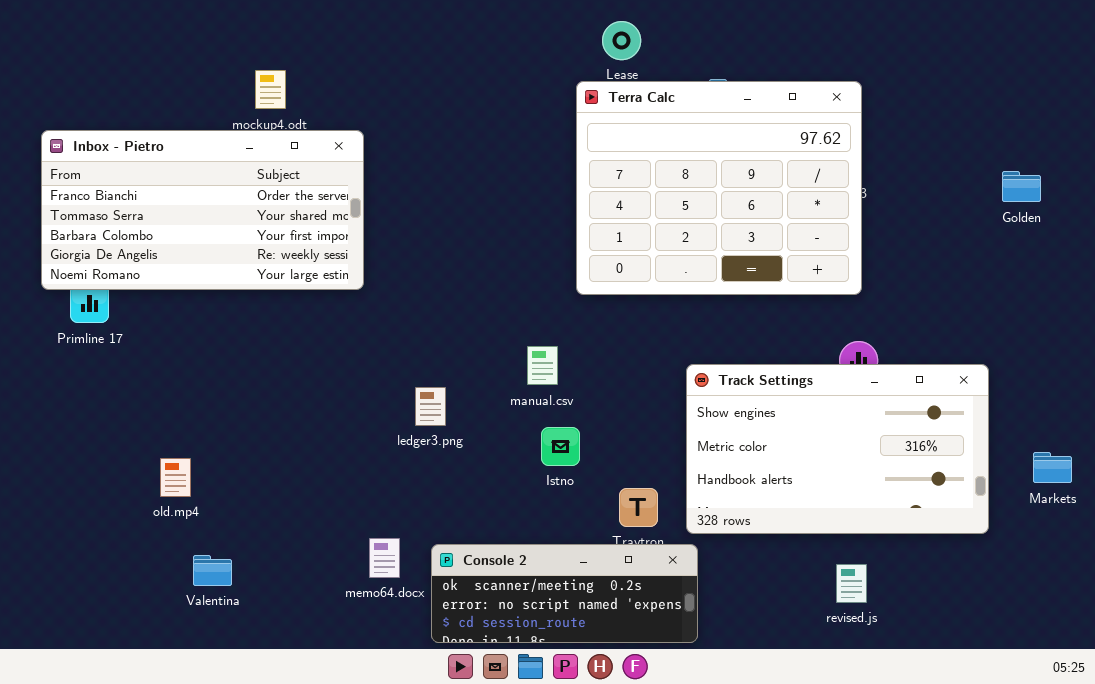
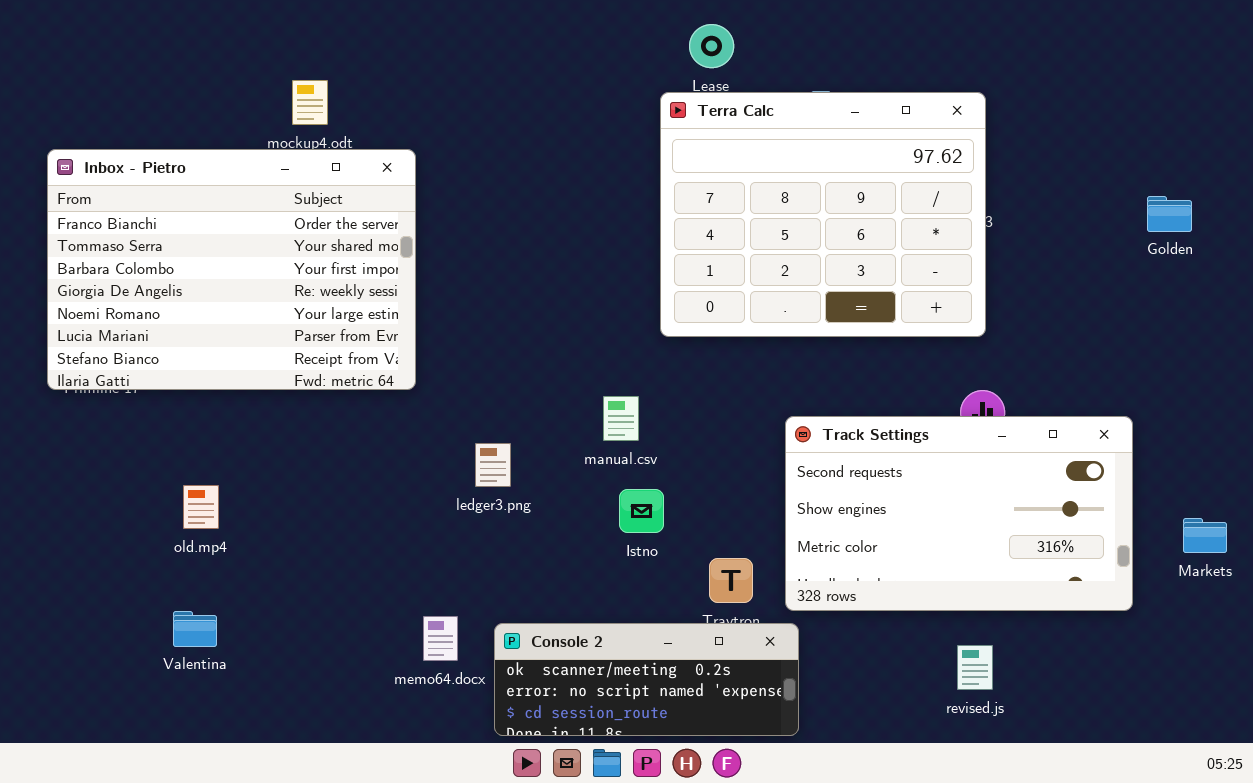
Inbox - Pietro: [41,130,364,290] -> [47,149,416,390], resized
Track Settings: [686,364,989,534] -> [785,416,1133,611], scrolled up 1 row
old.mp4: [160,458,191,497] -> [183,485,219,529], moved
Valentina: [193,555,232,586] -> [173,611,217,647], moved

